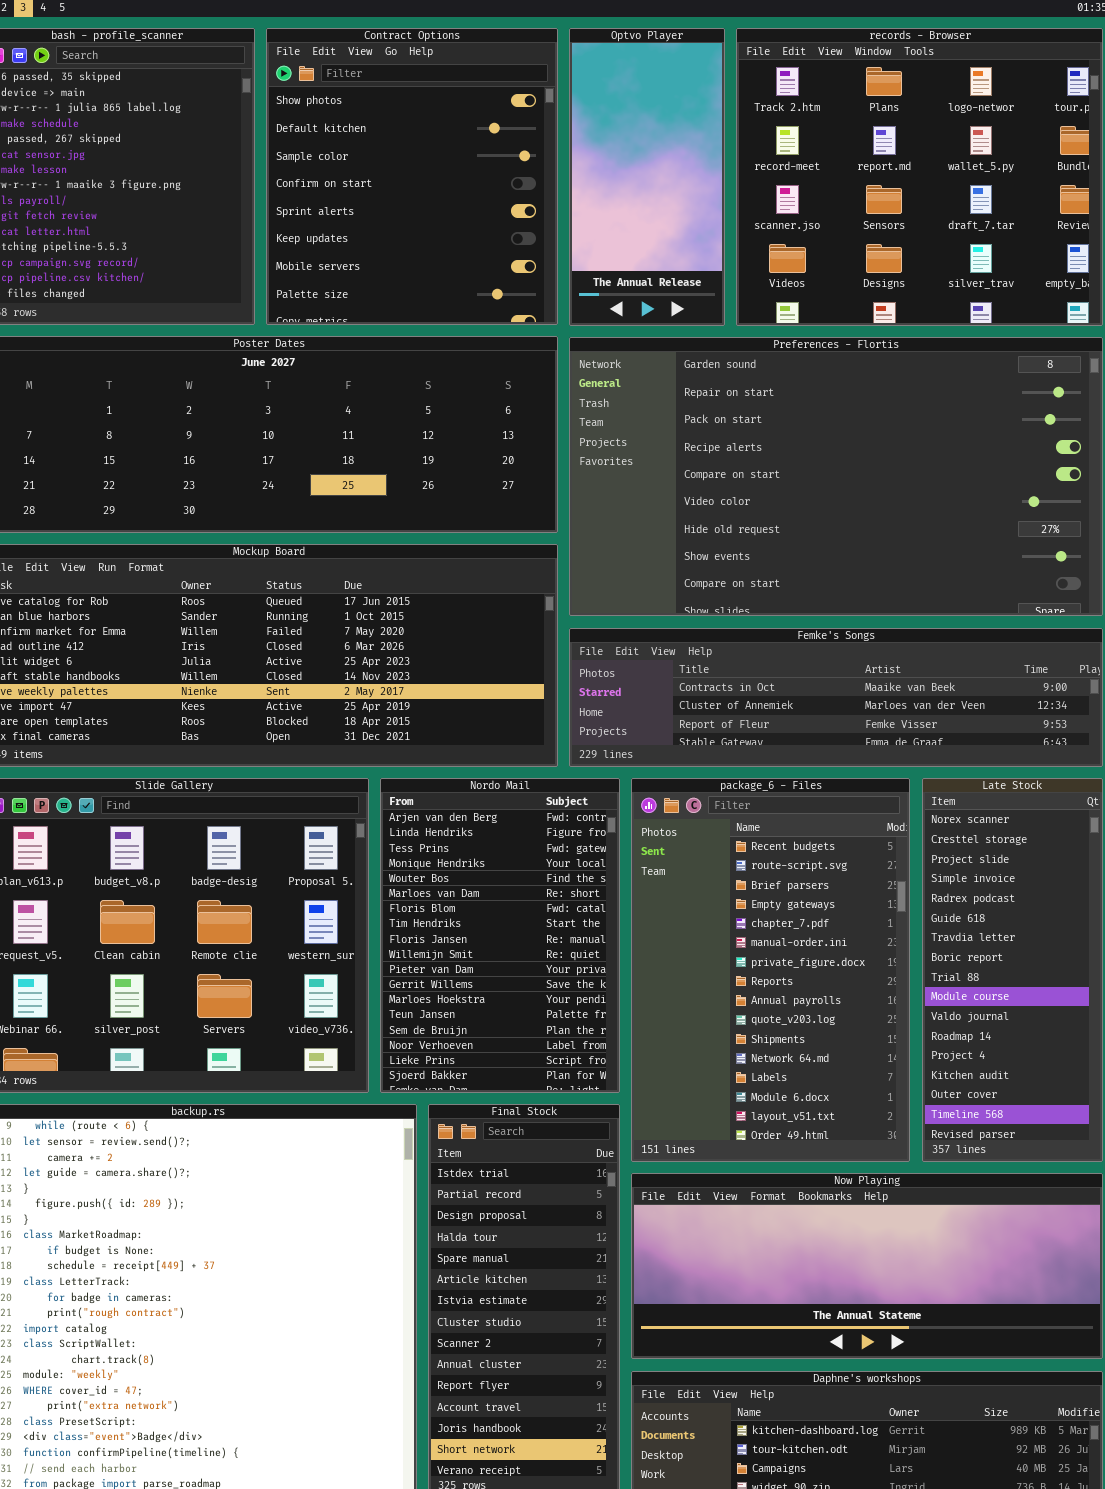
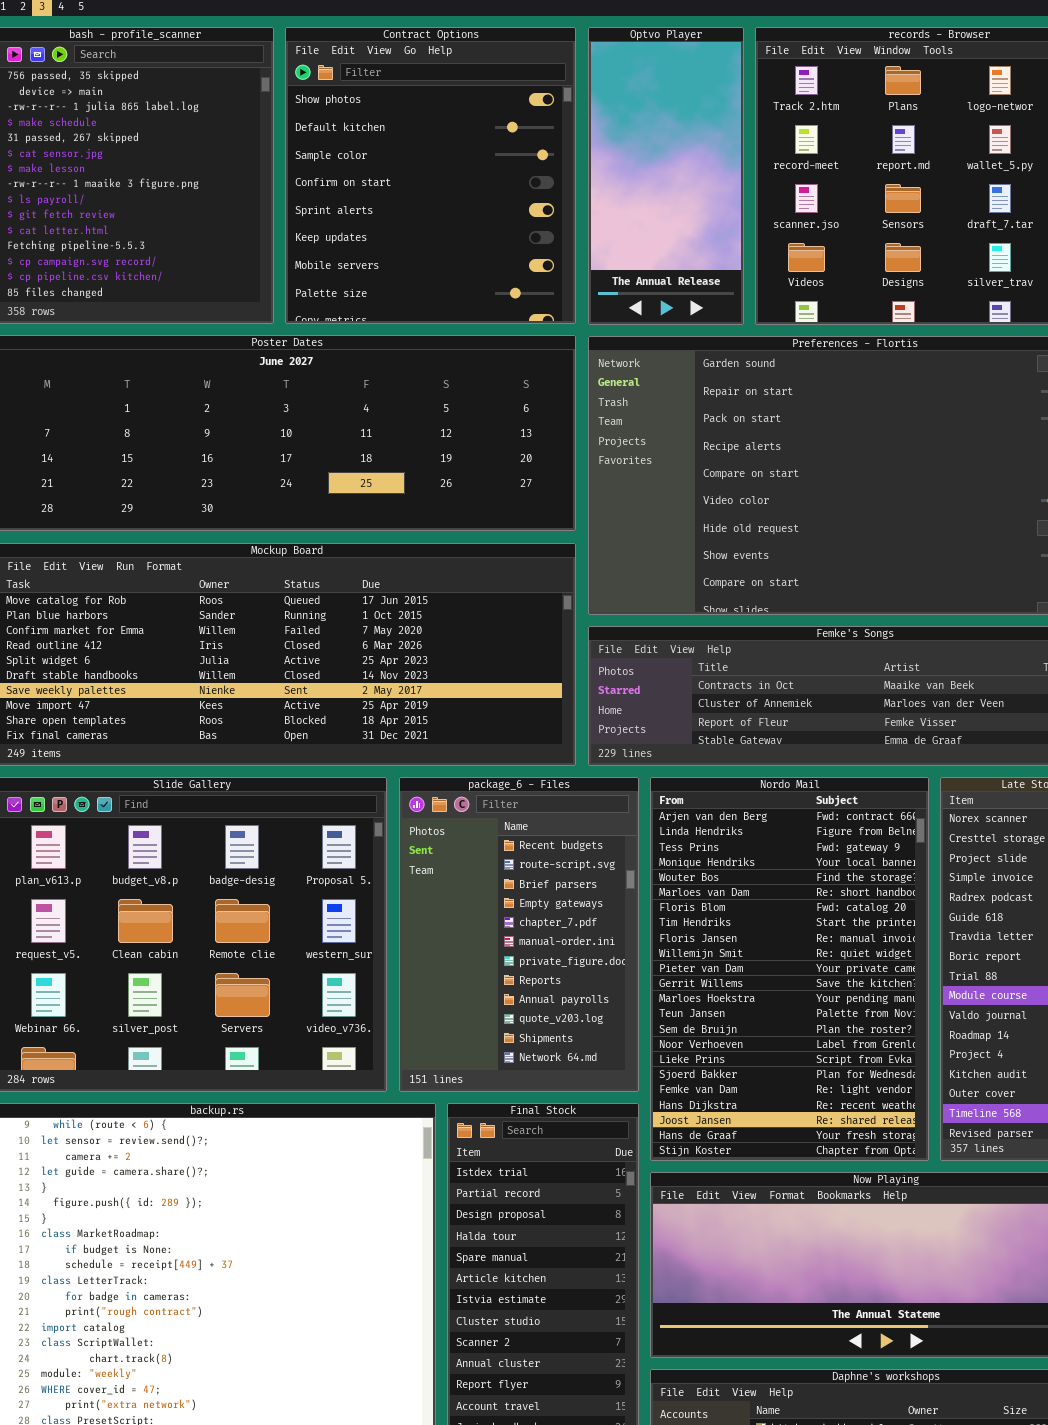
Nordo Mail: [380,778,620,1093] -> [650,777,929,1161], moved, resized
package_6 - Files: [631,778,910,1162] -> [399,777,639,1092], moved, resized

